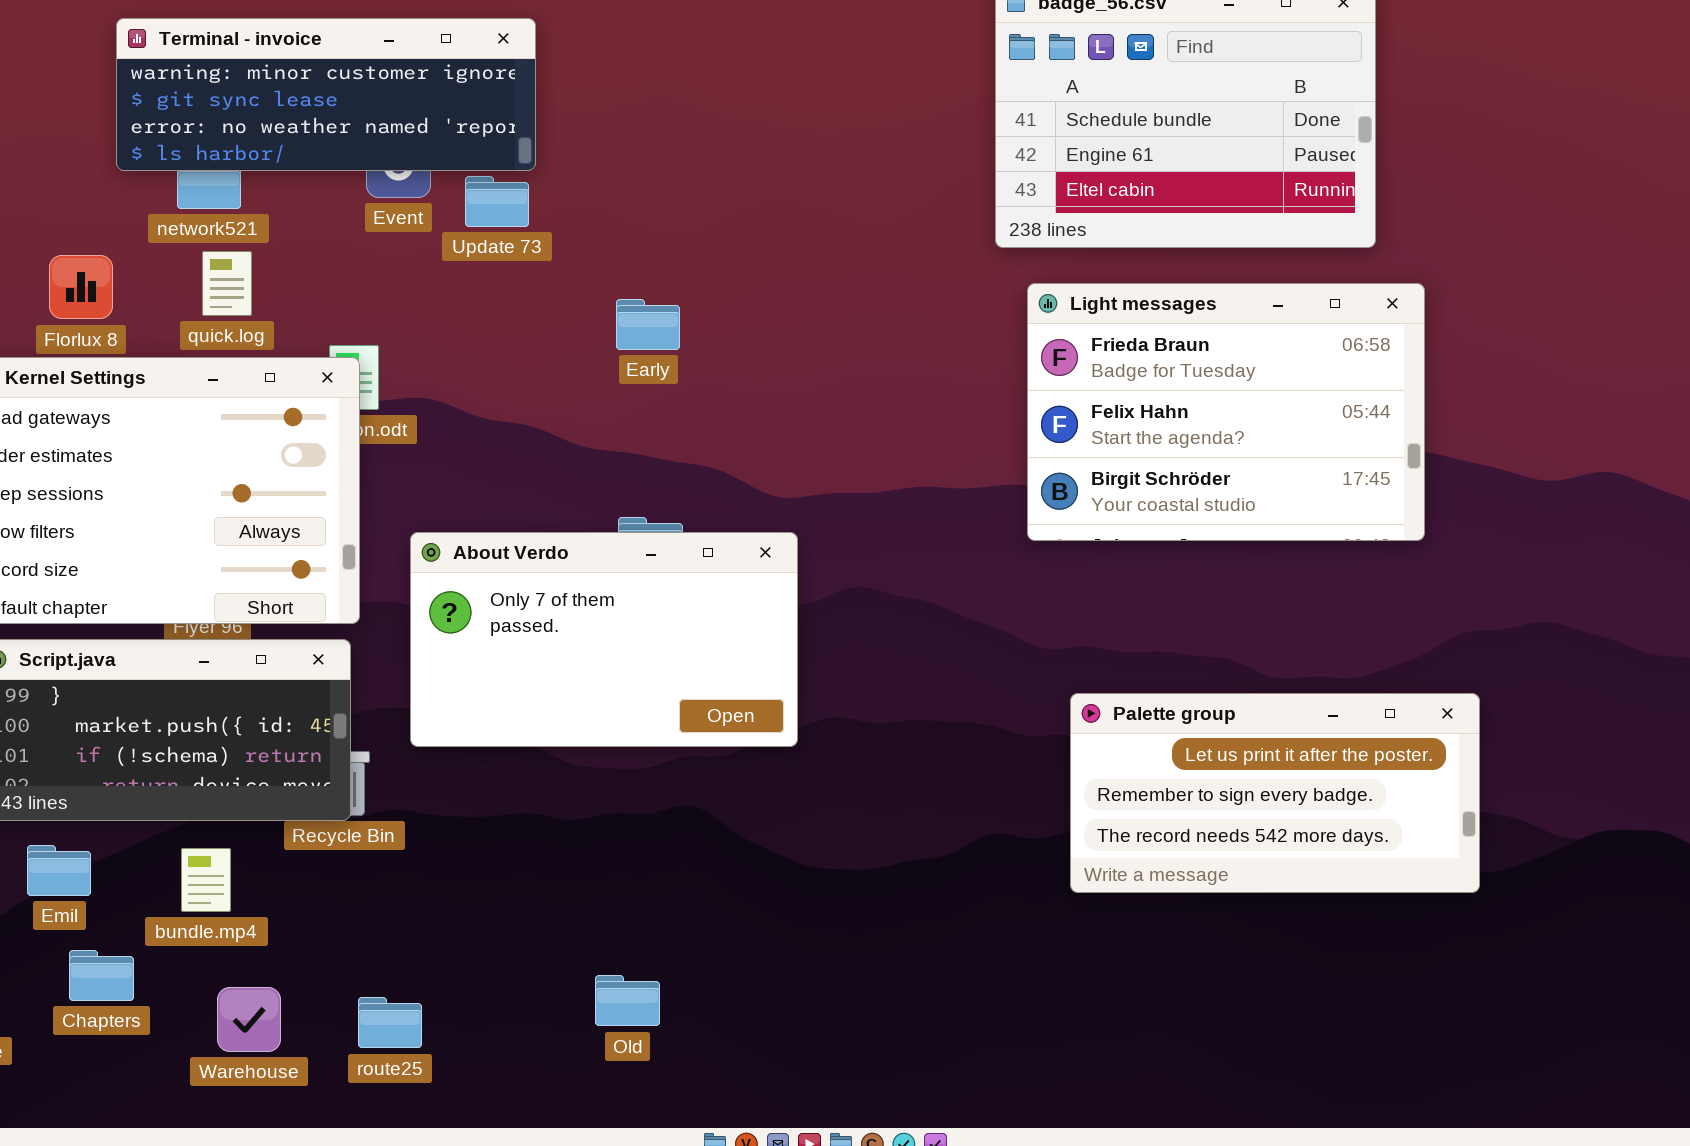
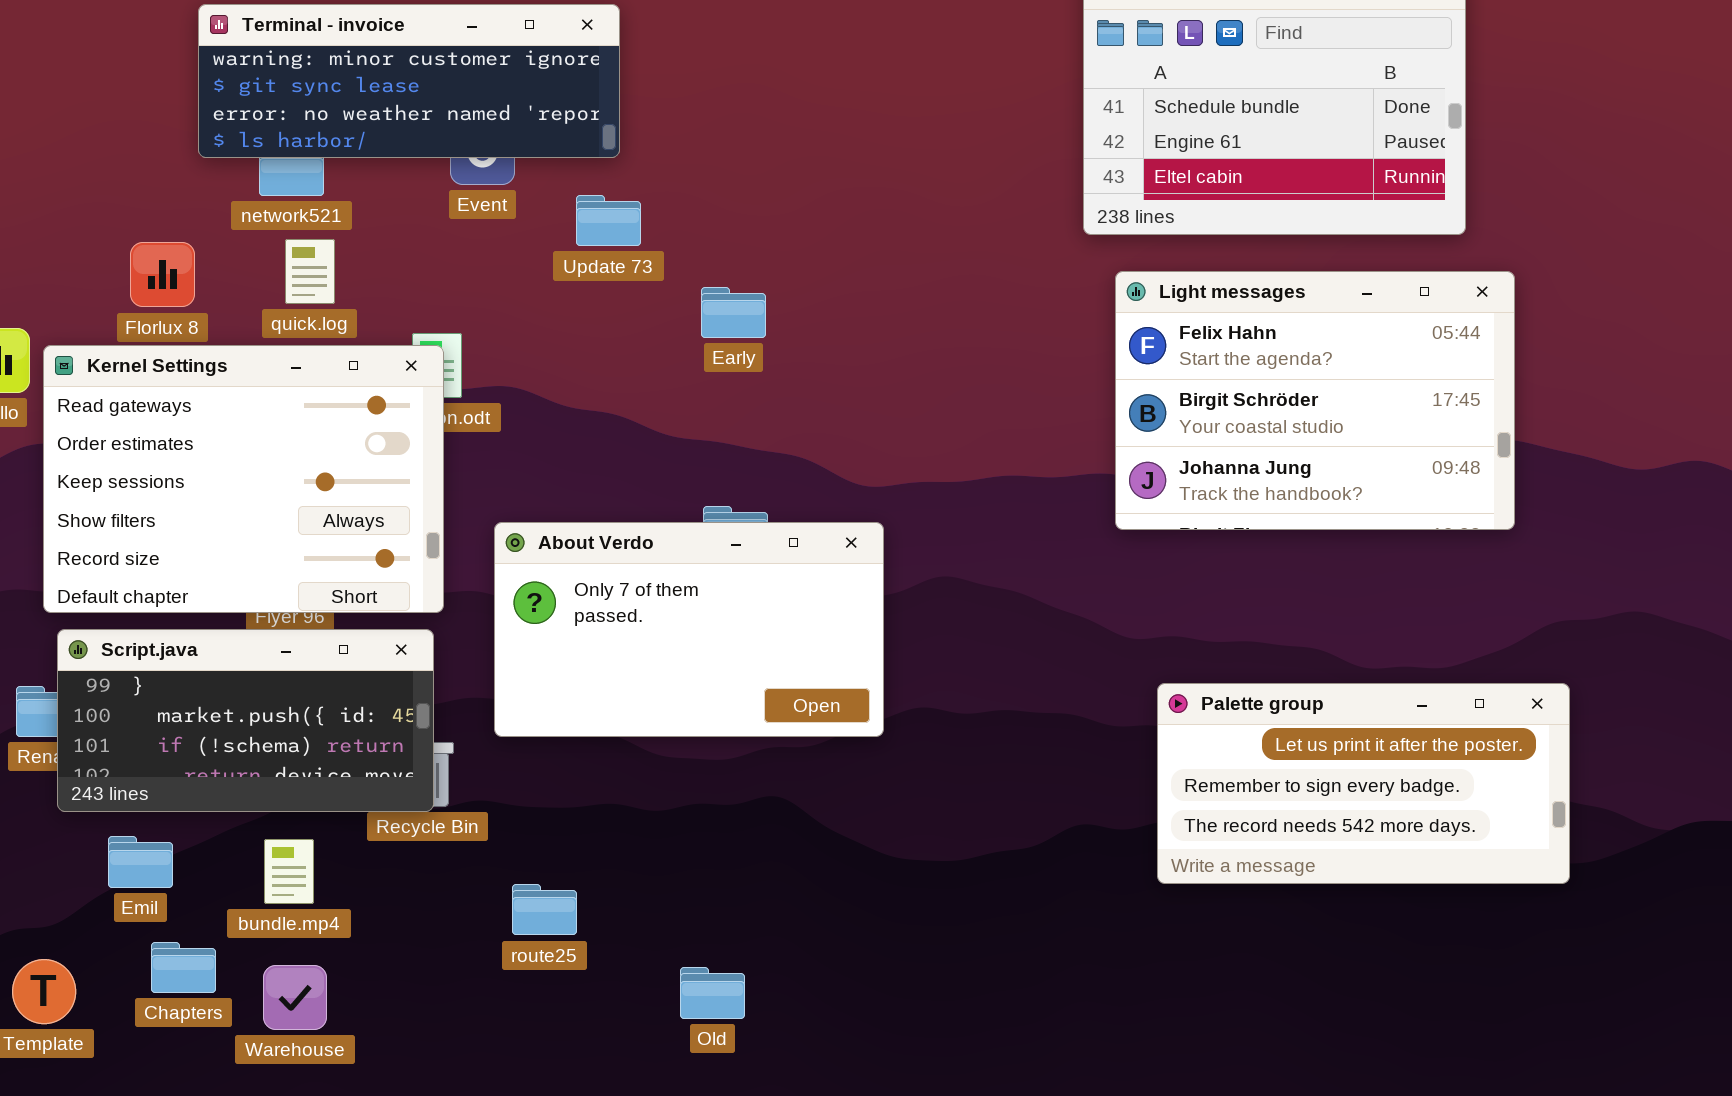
Update 73: [465,176,529,227] -> [576,195,641,246], moved
Light messages: [1027,283,1425,541] -> [1115,271,1515,530], scrolled down 1 row
Warehouse: [217,987,281,1052] -> [263,965,327,1030], moved
route25: [358,997,422,1048] -> [512,884,577,935], moved

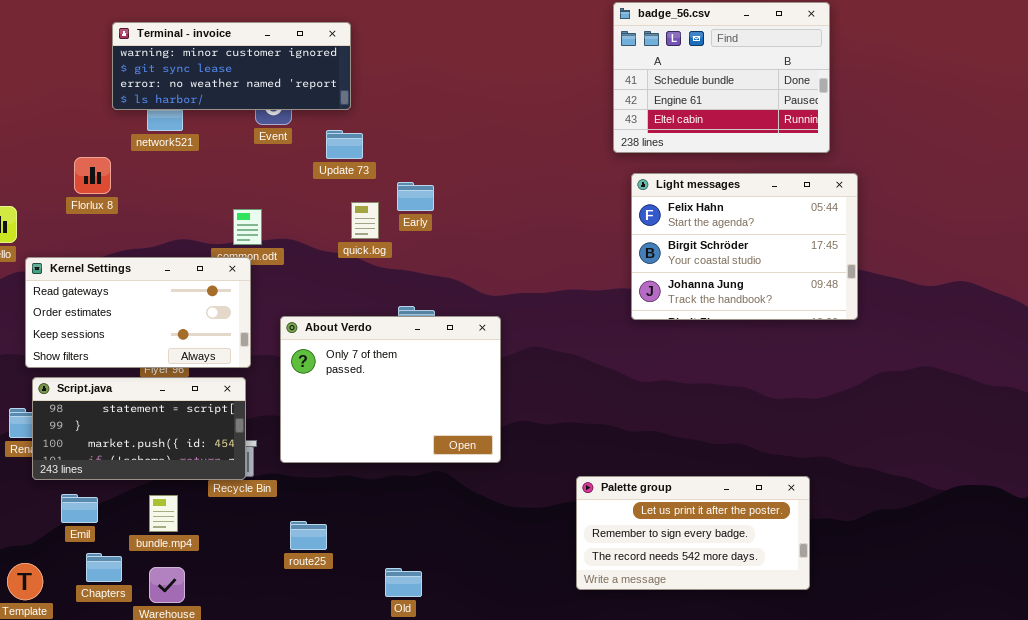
quick.log: [285,239,335,304] -> [351,202,379,239], moved
Kernel Settings: [43,345,444,613] -> [25,257,251,368], resized
About Verdo: [494,522,884,737] -> [280,316,501,463], resized
Script.java: [57,629,434,812] -> [32,377,246,480], scrolled up 1 row
Palette group: [1157,683,1570,884] -> [576,476,810,590], moved

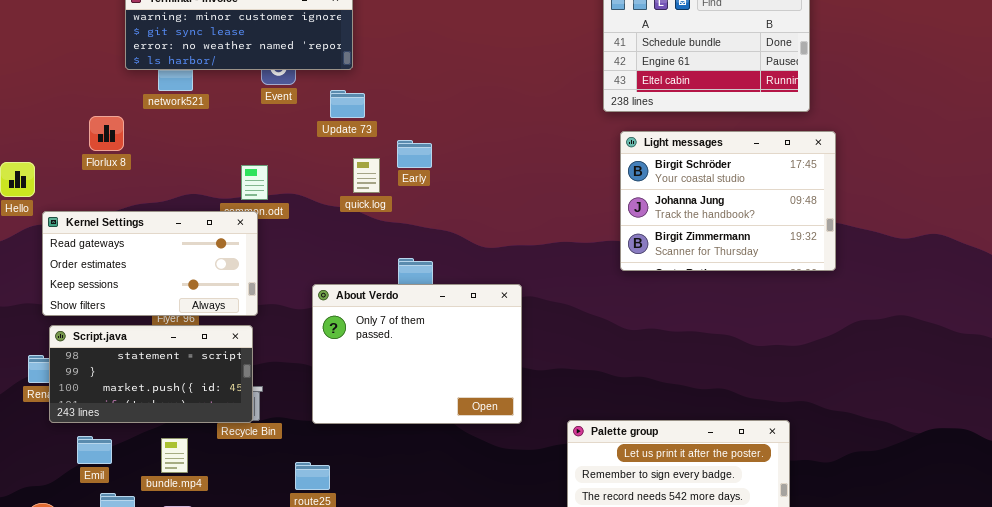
Light messages: [631,173,858,320] -> [620,131,836,271], scrolled down 1 row
About Verdo: [280,316,501,463] -> [312,284,522,424], moved

